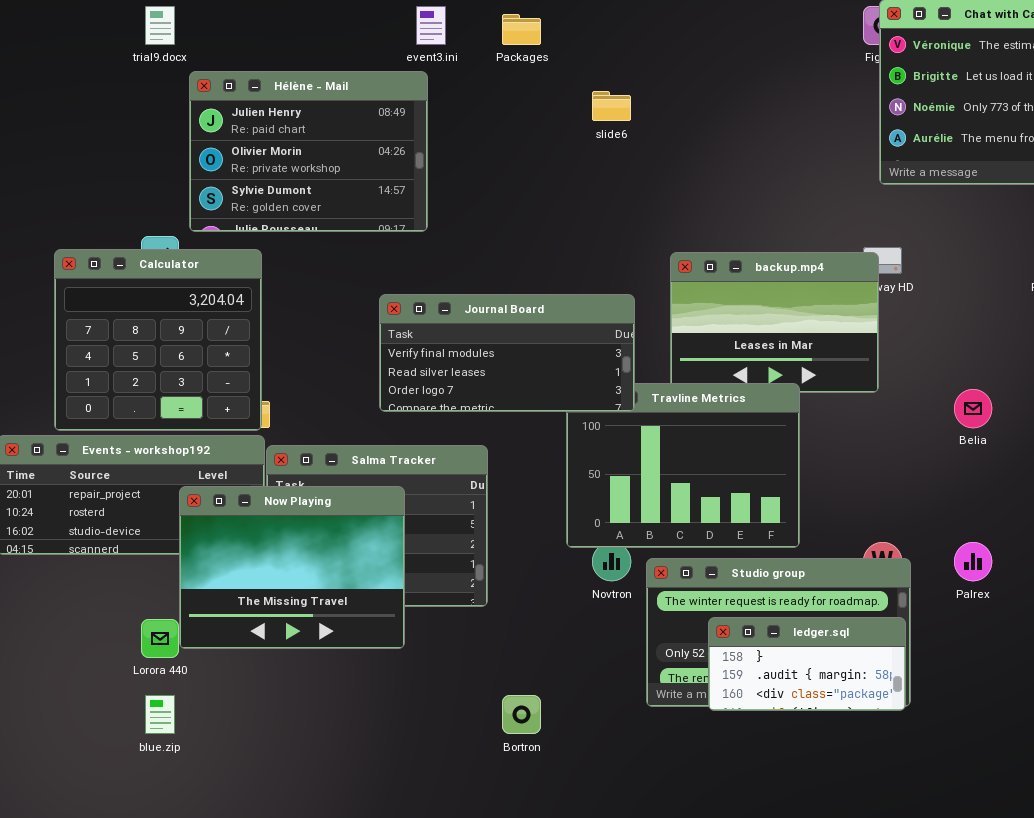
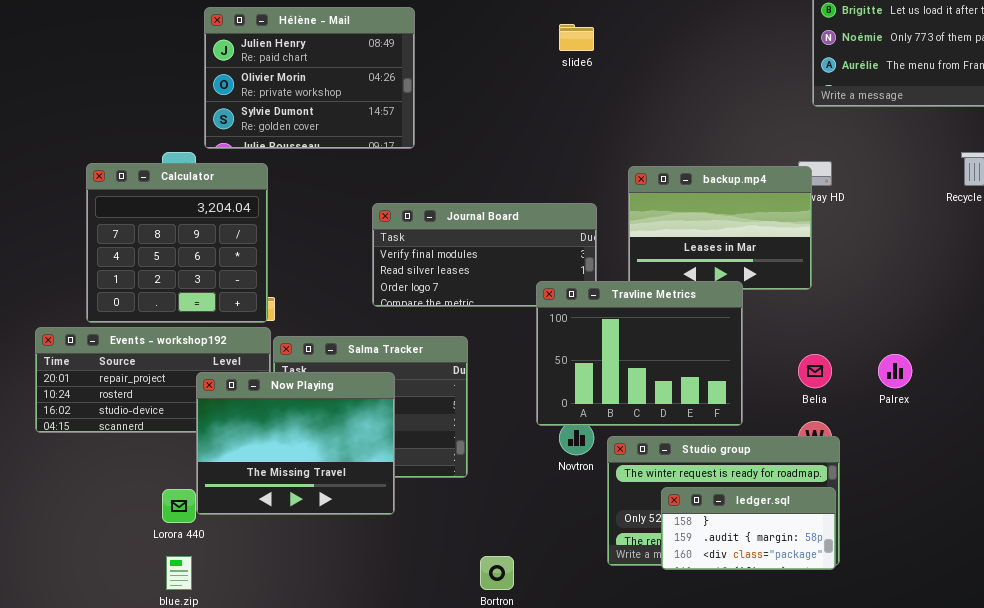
Travline Metrics: [566,383,800,548] -> [536,281,743,426], raised
Belia: [954,389,992,428] -> [798,354,832,388], moved
Palrex: [954,542,992,581] -> [878,354,912,388], moved

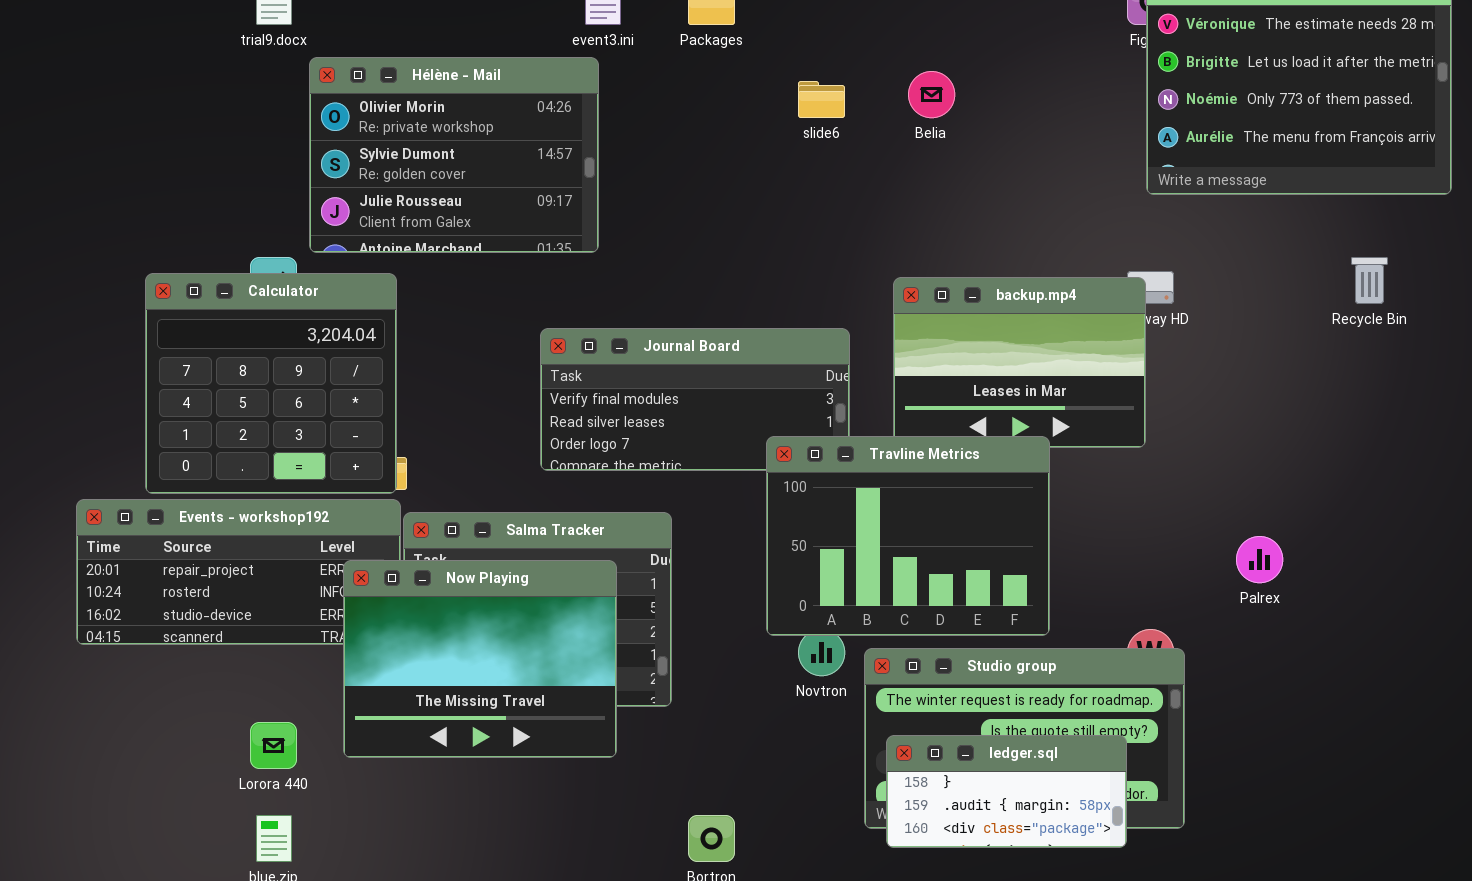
Hélène - Mail: [204,7,415,149] -> [309,57,599,253], scrolled down 1 row
Belia: [798,354,832,388] -> [908,71,955,118], moved
Now Playing: [196,372,395,515] -> [343,560,617,758], moved
ledger.sql: [661,487,836,570] -> [886,735,1127,848], moved

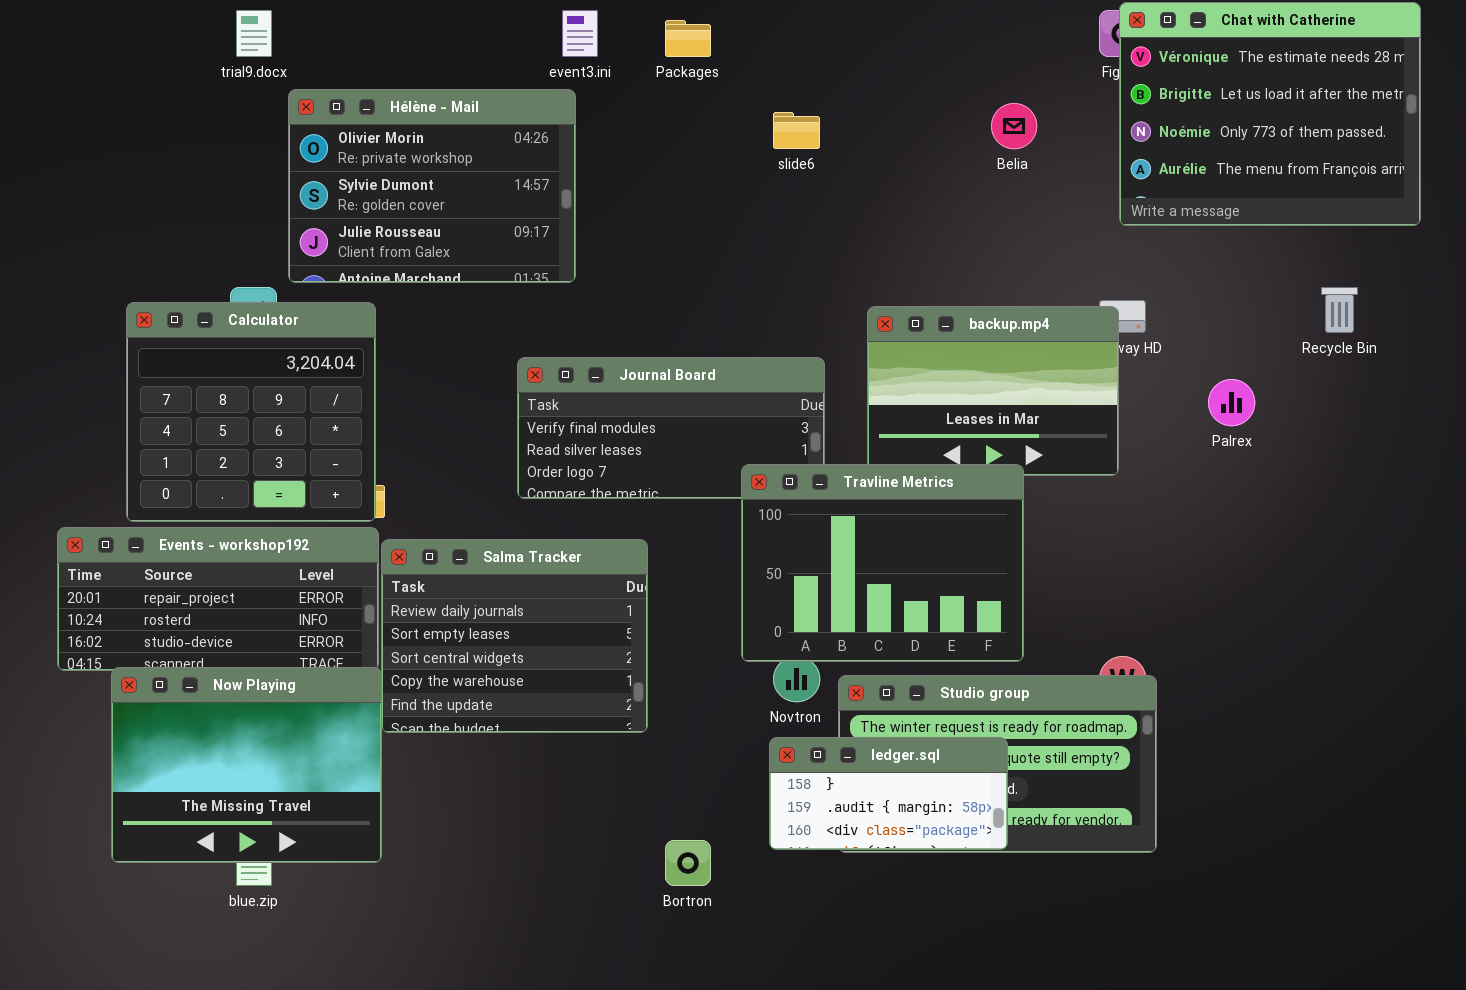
Belia: [908,71,955,118] -> [991,103,1037,149], moved
Palrex: [1236,536,1283,583] -> [1208,379,1255,426], moved
Now Playing: [343,560,617,758] -> [111,667,382,863], moved
ledger.sql: [886,735,1127,848] -> [769,737,1008,850], moved

